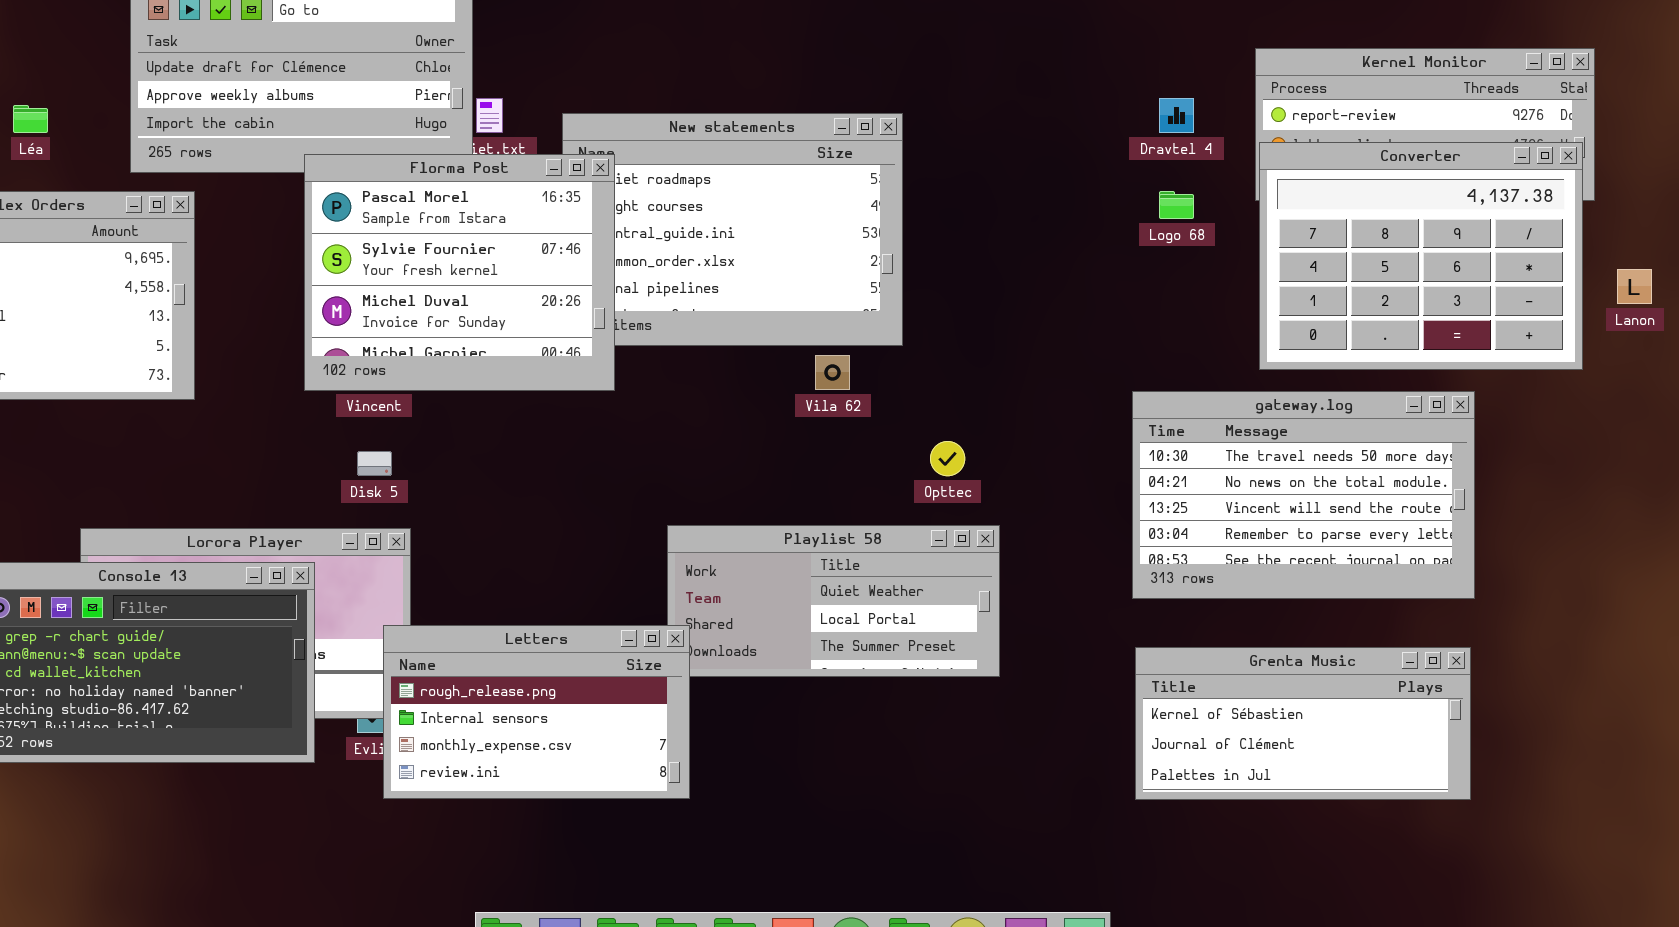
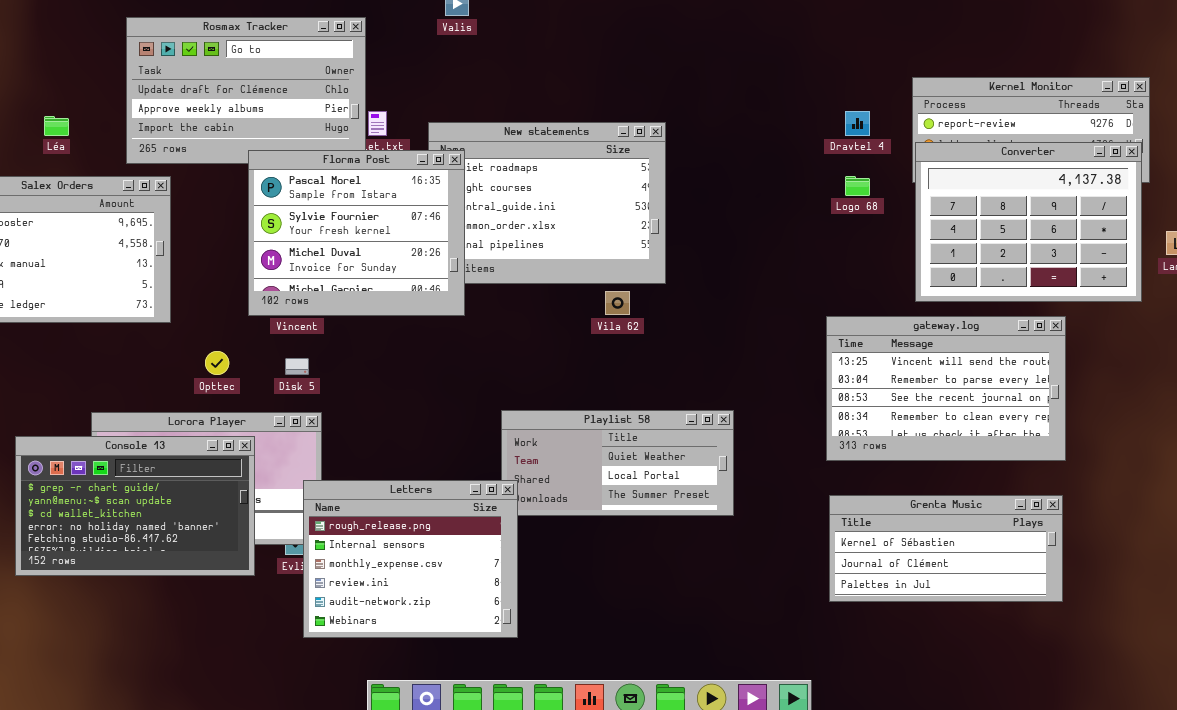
gateway.log: [1132,391,1475,599] -> [826,316,1066,461], scrolled down 2 rows
Opttec: [930,441,965,476] -> [205,351,229,375], moved
Letters: [383,625,690,799] -> [303,480,518,638], resized

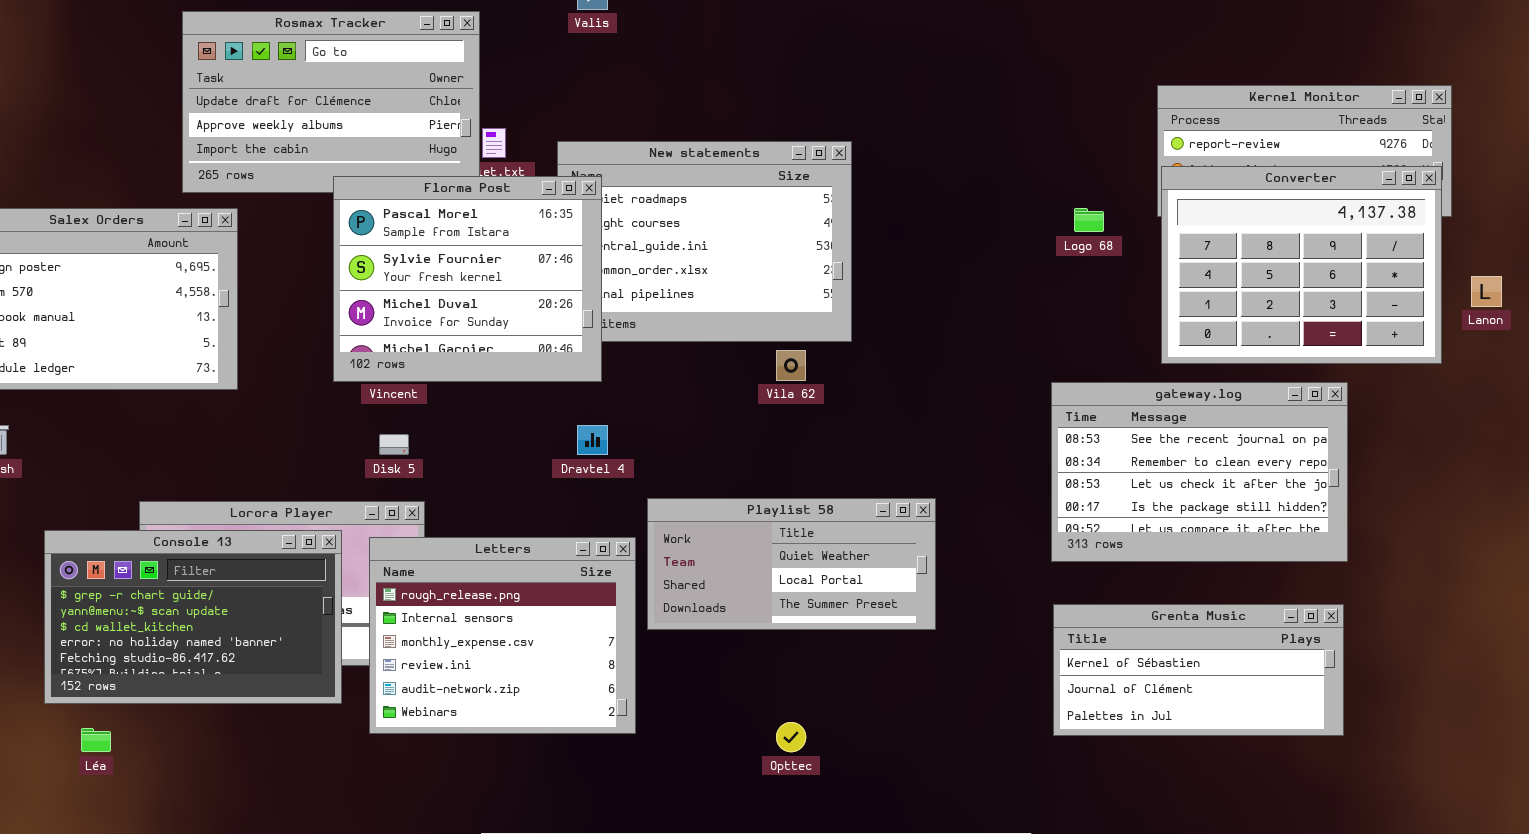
Dravtel 4: [845,111,870,136] -> [577,425,608,455], moved
Léa: [44,116,69,136] -> [81,728,111,752], moved
gateway.log: [826,316,1066,461] -> [1051,382,1348,562], scrolled down 2 rows
Opttec: [205,351,229,375] -> [776,722,806,752], moved
Letters: [303,480,518,638] -> [369,537,636,734], moved

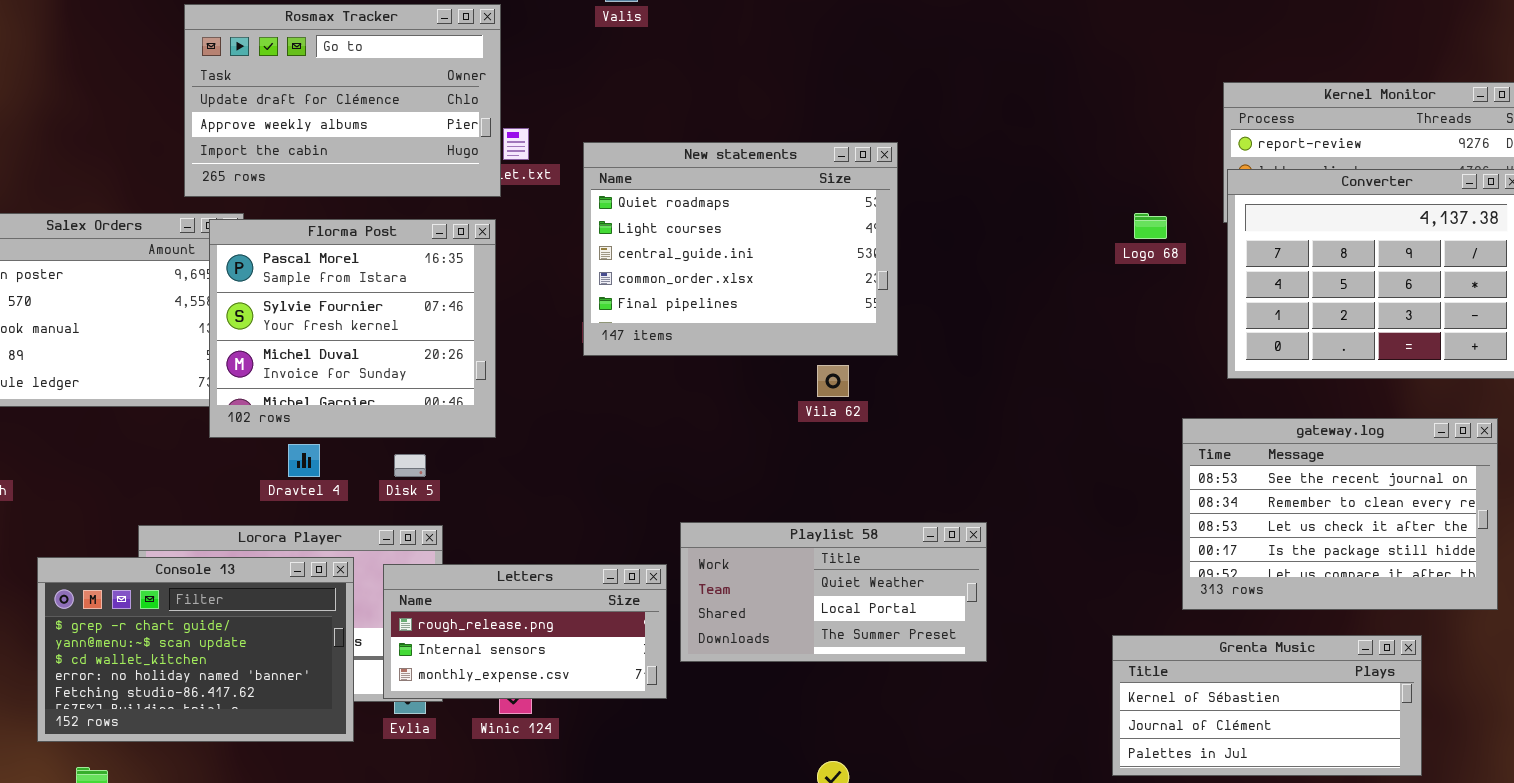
Florma Post: [333,176,602,382] -> [209,219,496,438], moved
gateway.log: [1051,382,1348,562] -> [1182,418,1498,610], moved
Dravtel 4: [577,425,608,455] -> [288,444,320,477], moved
Letters: [369,537,636,734] -> [383,564,667,699], resized

